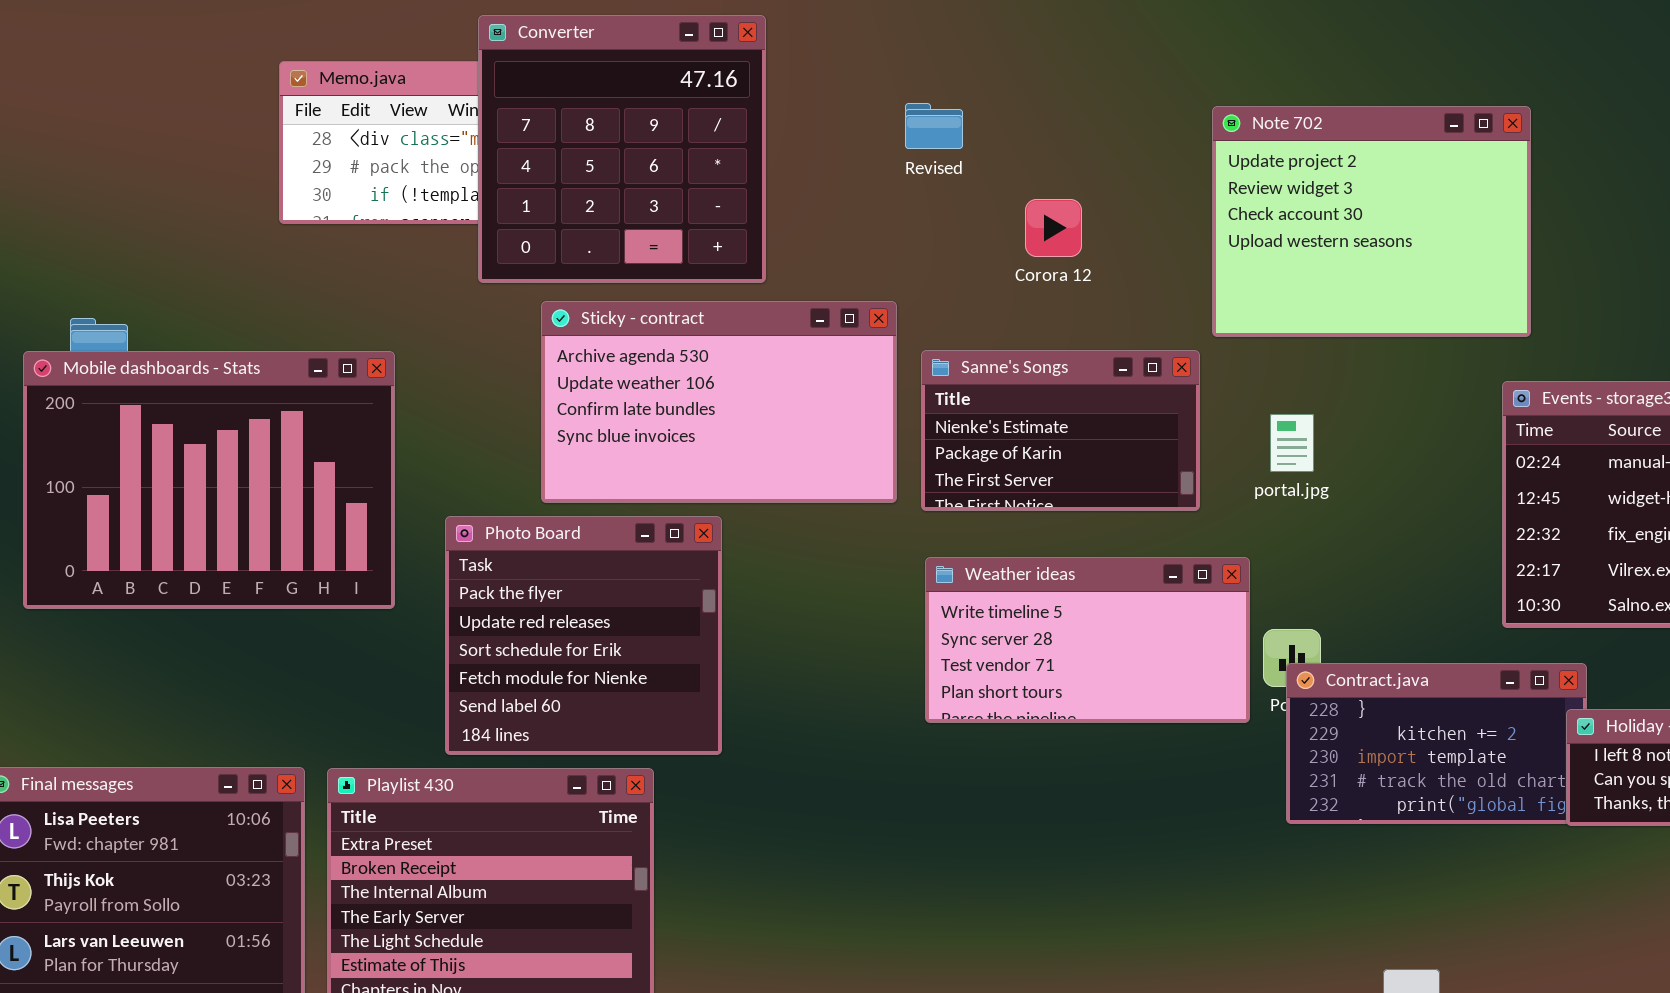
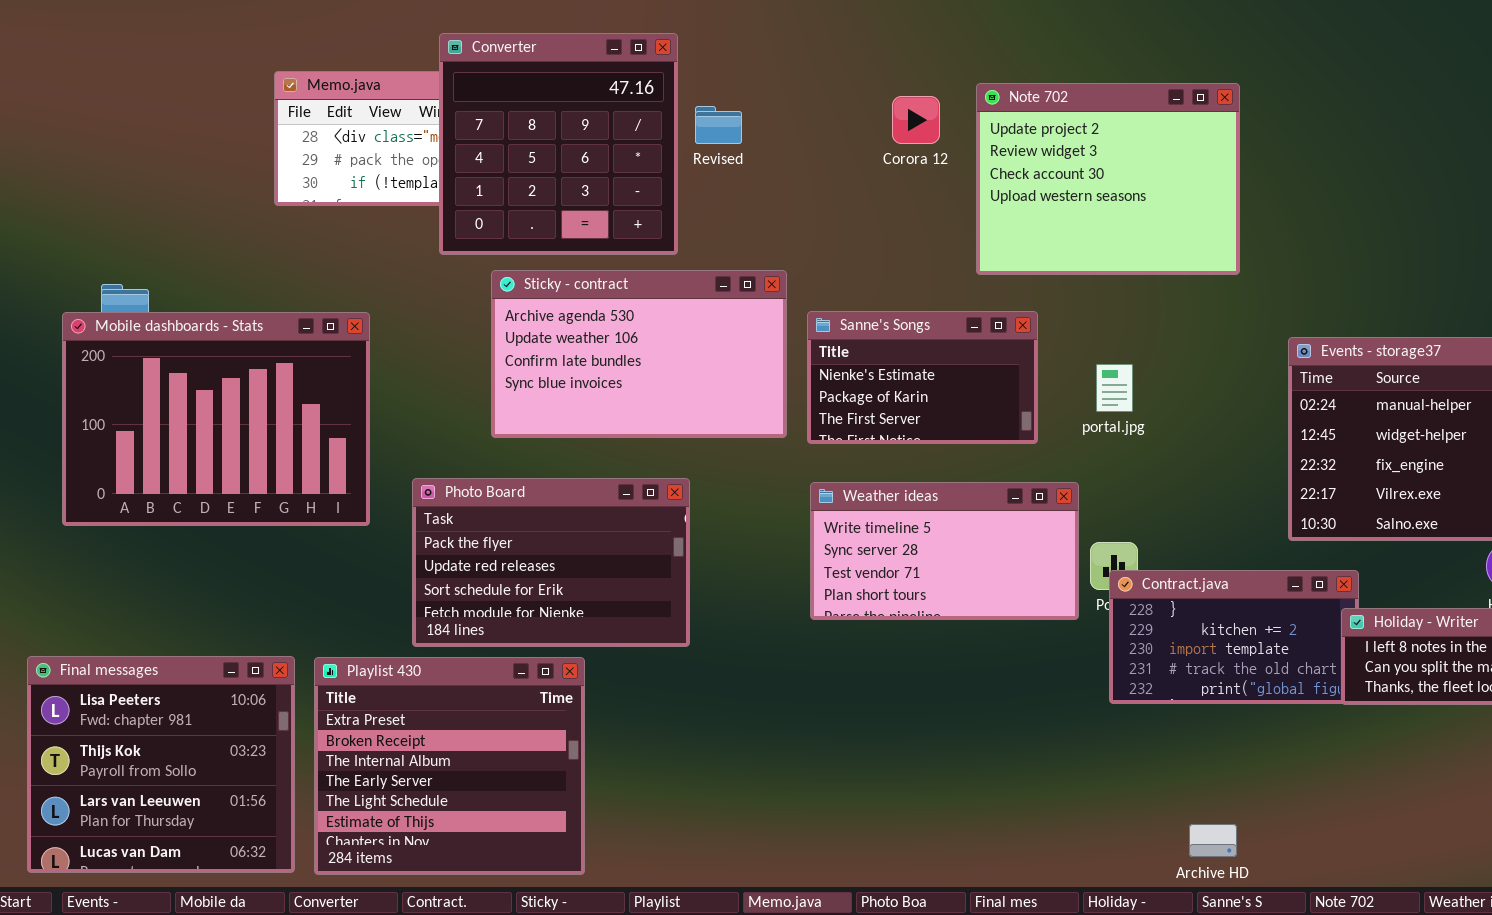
Revised: [905,103,963,149] -> [695,106,742,144], moved
Note 702: [1212,106,1531,337] -> [976,83,1240,275], moved
Corora 12: [1025,199,1082,257] -> [892,96,940,144], moved
Photo Board: [445,516,722,755] -> [412,478,690,647], resized

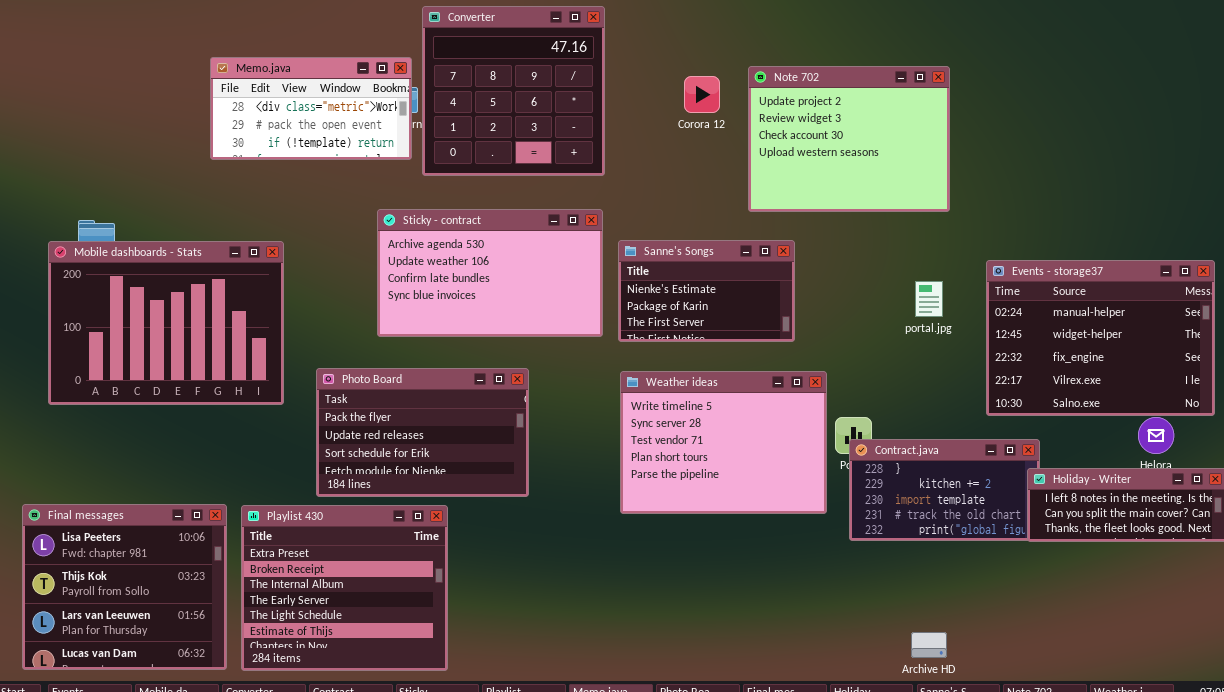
Converter: [439,33,678,255] -> [422,6,605,176], moved
portal.jpg: [1096,364,1133,412] -> [915,281,943,317], moved
Weather ideas: [810,482,1079,620] -> [620,371,827,514], resized

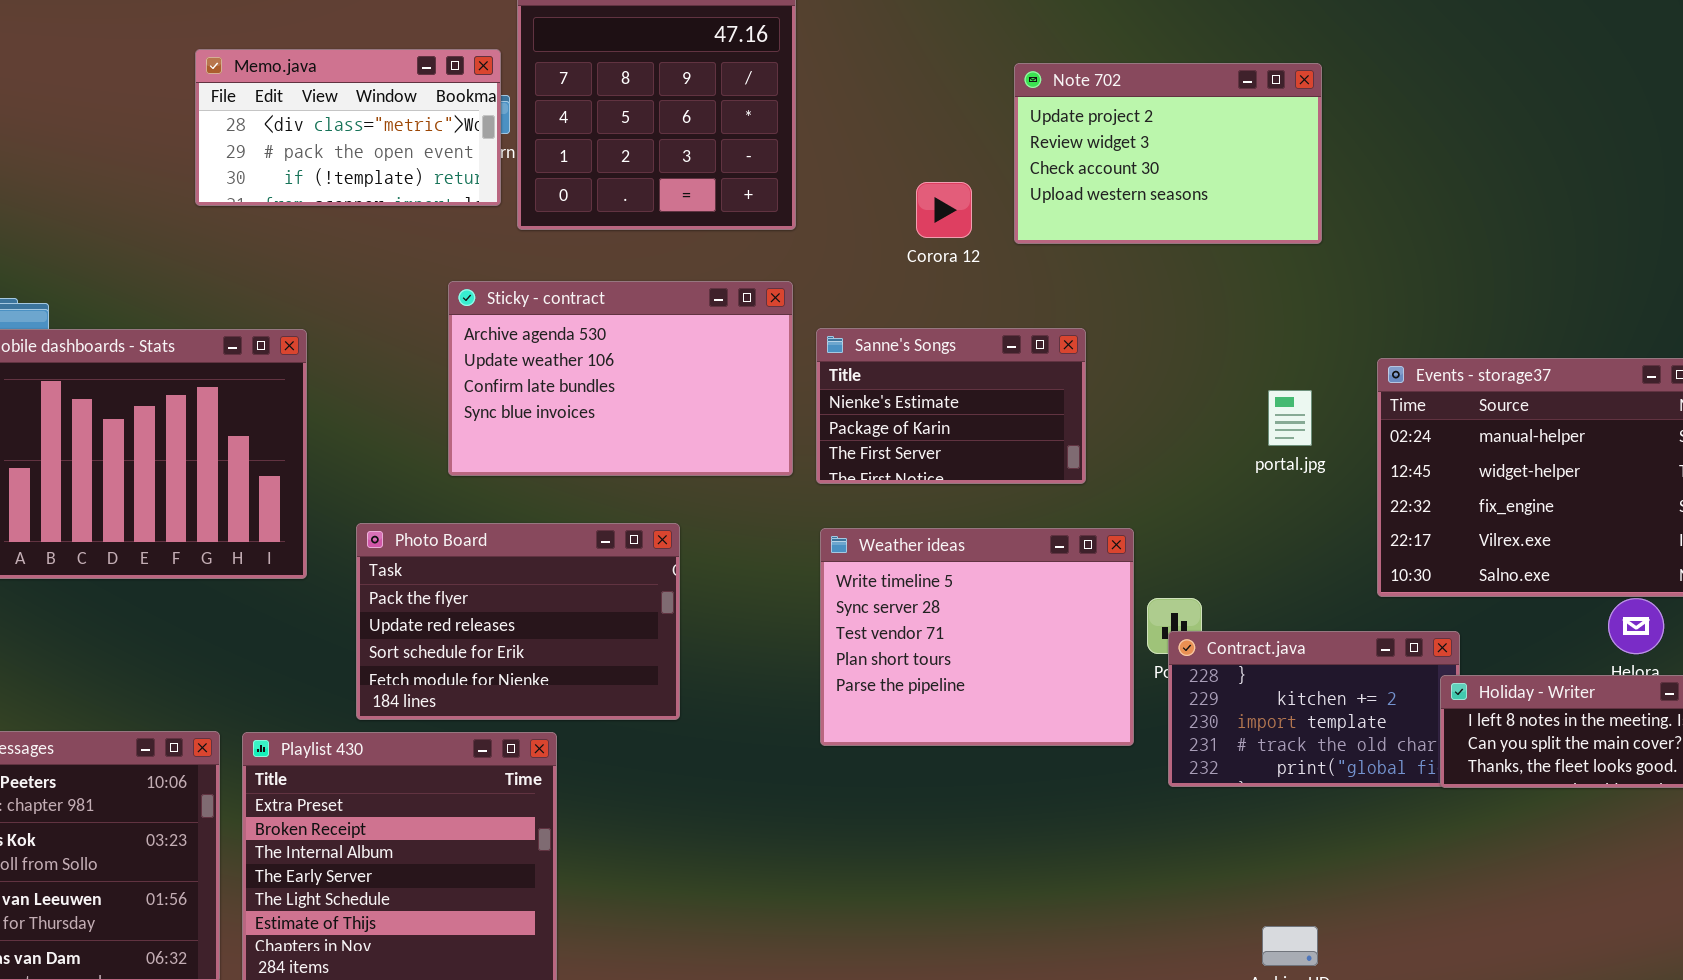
Note 702: [748,66,950,212] -> [1014,63,1322,244], resized
Corora 12: [684,76,720,113] -> [916,182,972,238], moved

